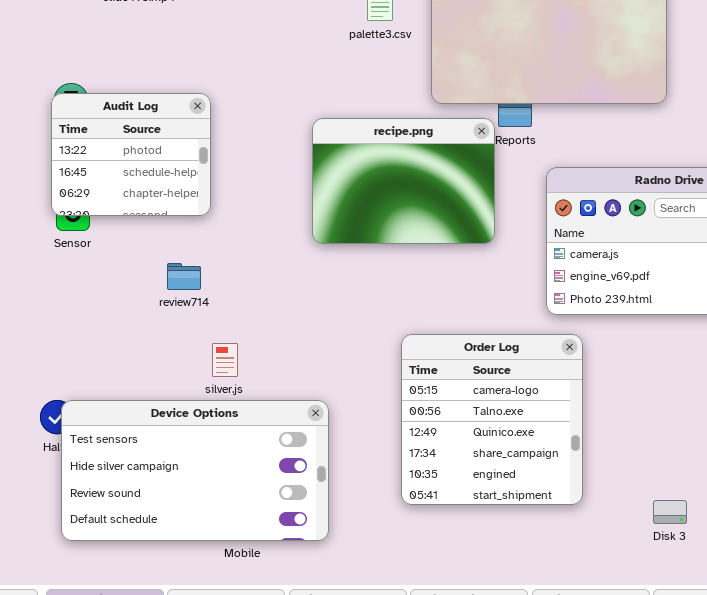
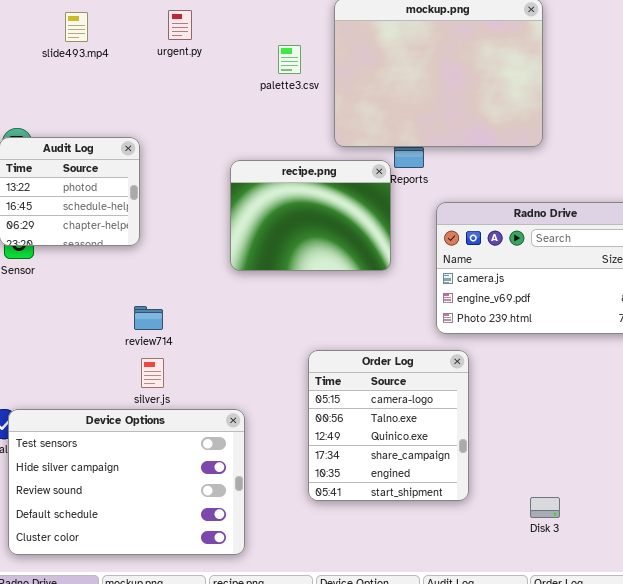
review714: [167,263,201,290] -> [134,306,163,330], moved
Device Options: [61,400,329,541] -> [8,409,245,555], resized

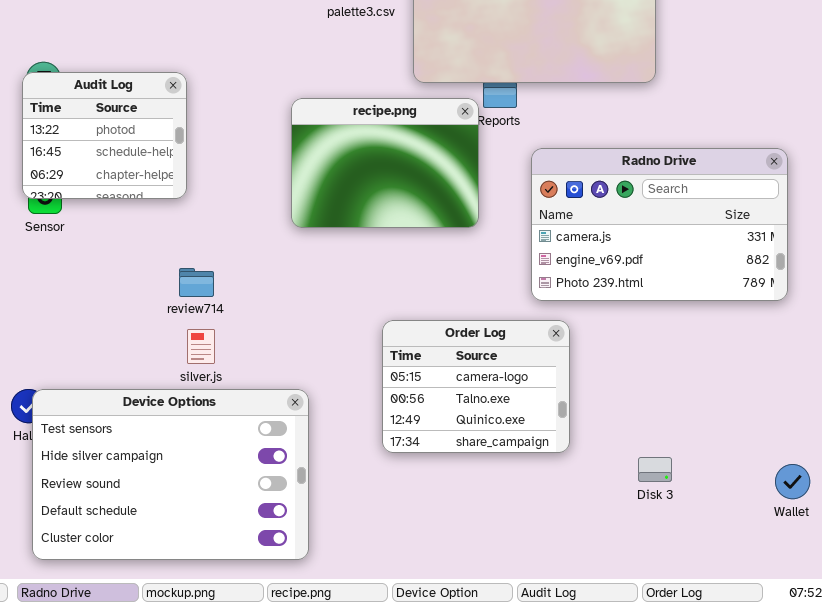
Order Log: [308,350,469,501] -> [382,320,570,453], resized
Disk 3: [530,497,560,518] -> [638,457,672,482], moved

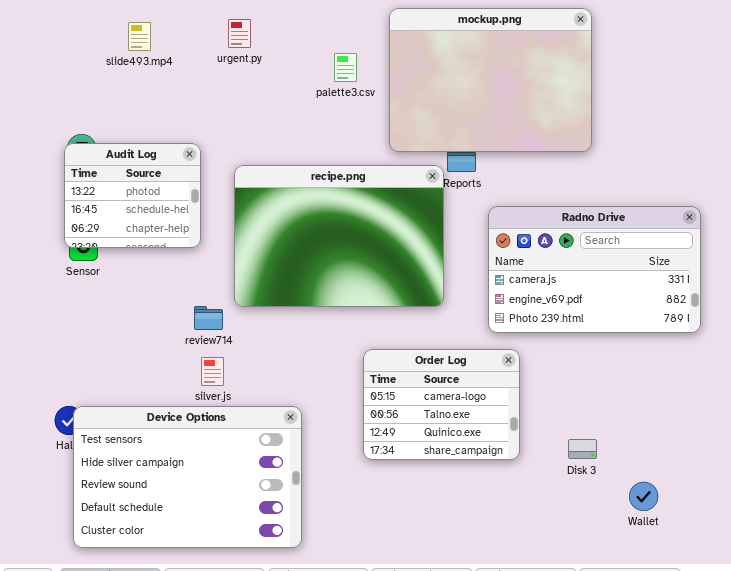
recipe.png: [291,98,479,228] -> [234,165,444,307], resized
Disk 3: [638,457,672,482] -> [568,439,597,459], moved
Wallet: [775,464,810,499] -> [629,482,658,511], moved

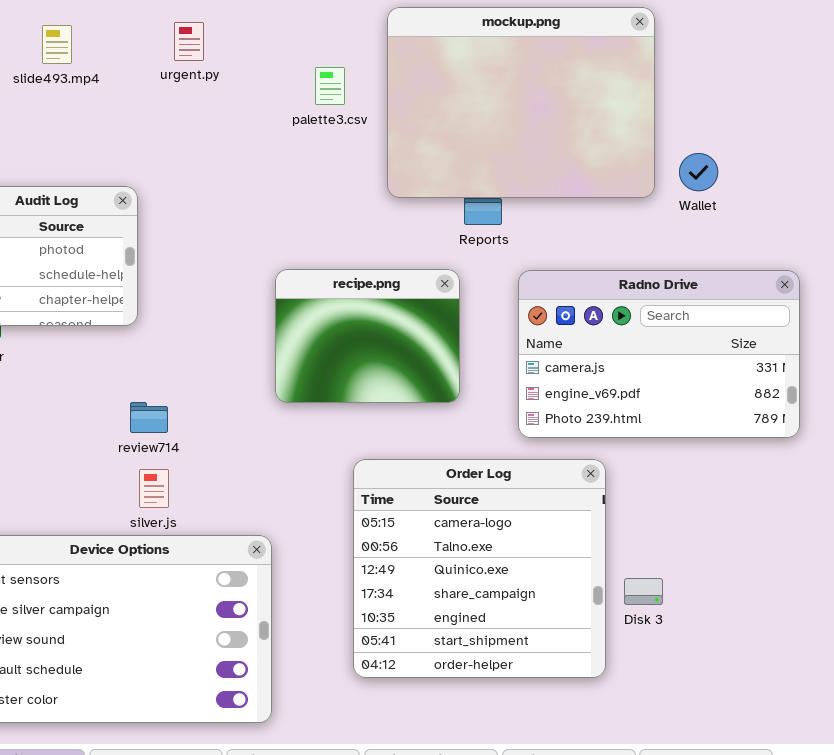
recipe.png: [234,165,444,307] -> [275,269,460,403], resized
Order Log: [363,349,520,460] -> [353,459,606,678], resized
Wallet: [629,482,658,511] -> [679,153,718,191], moved

